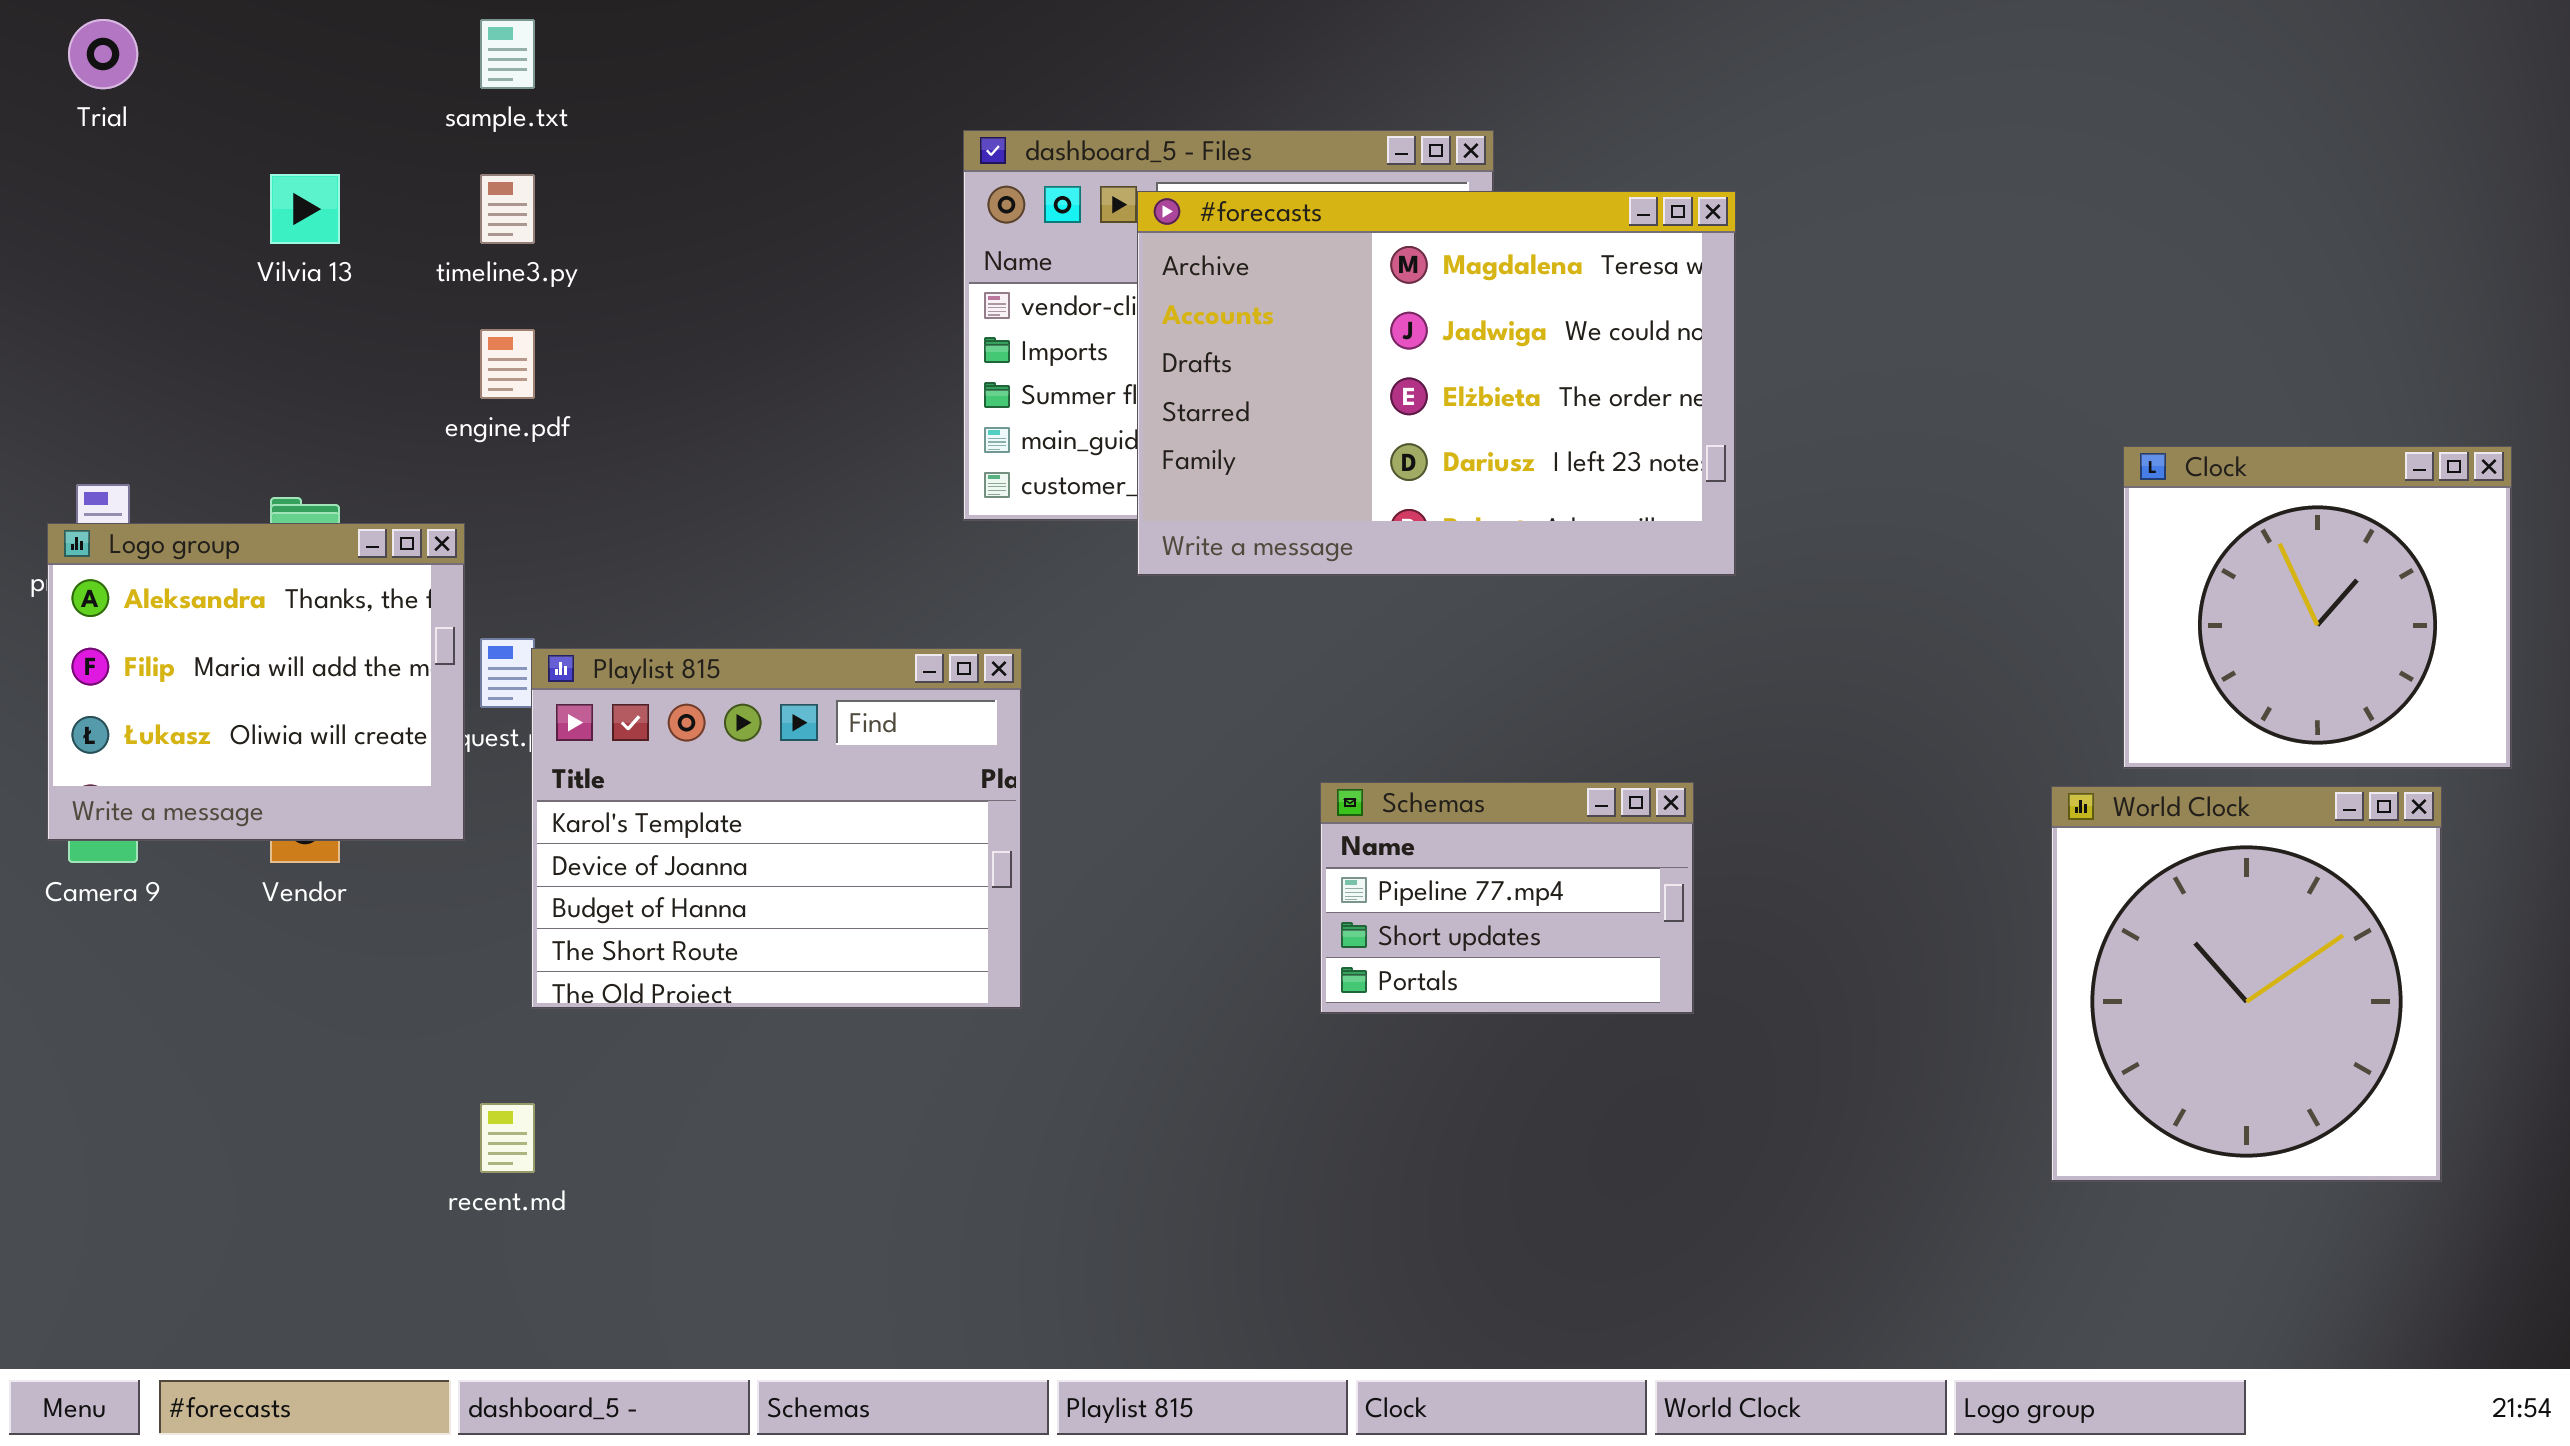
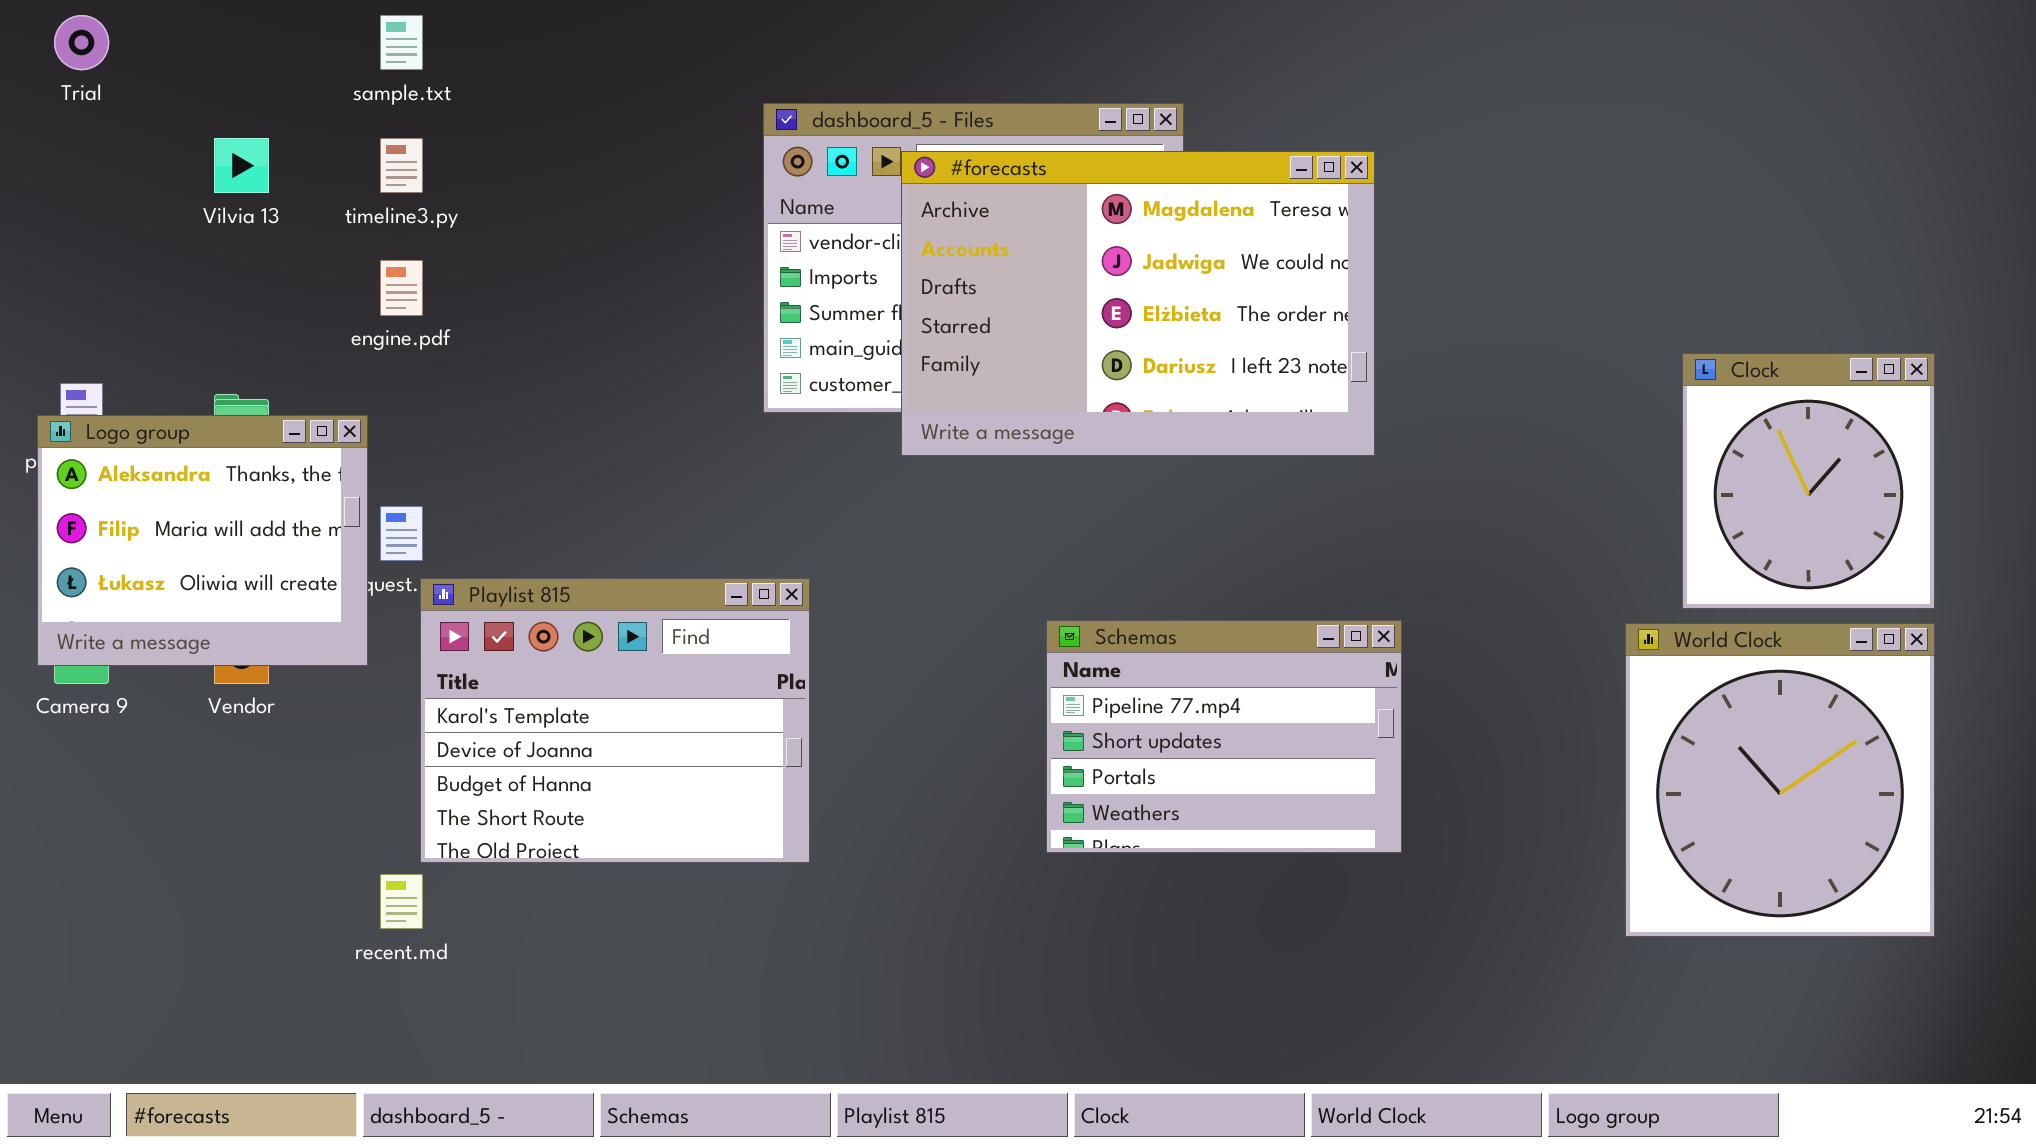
Clock: [2123,446,2512,769] -> [1682,353,1935,609], resized
Playlist 815: [531,648,1022,1009] -> [420,578,810,863], moved
Schemas: [1320,782,1694,1014] -> [1046,620,1402,853], resized

